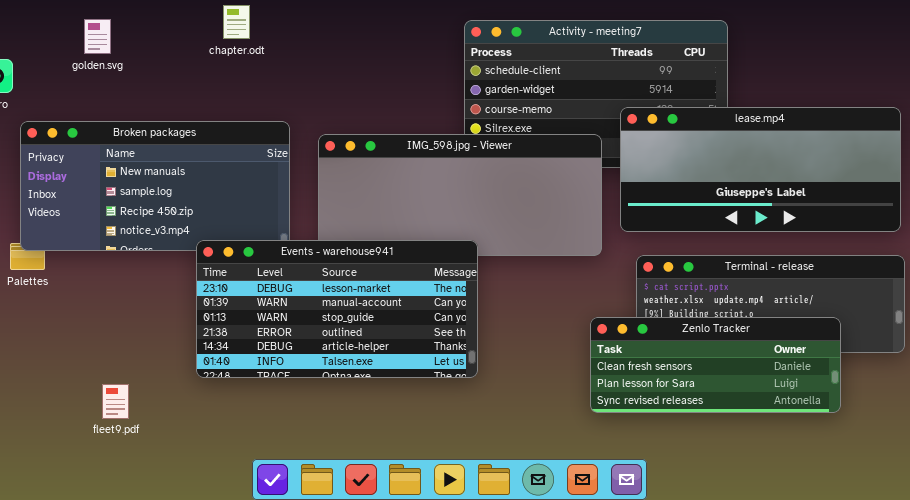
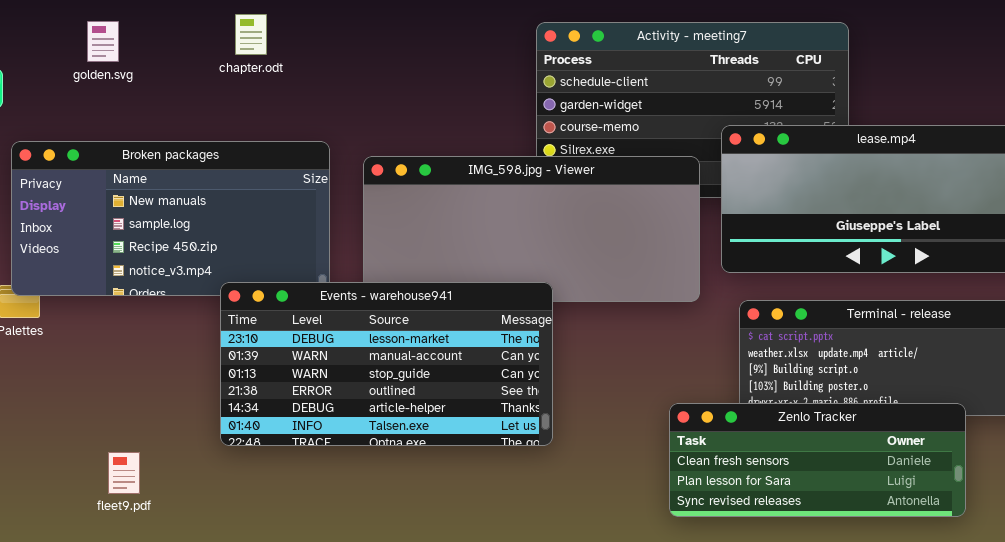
chapter.odt: [223,5,250,39] -> [235,14,267,55], moved
Zenlo Tracker: [590,317,841,413] -> [669,403,966,517], moved

